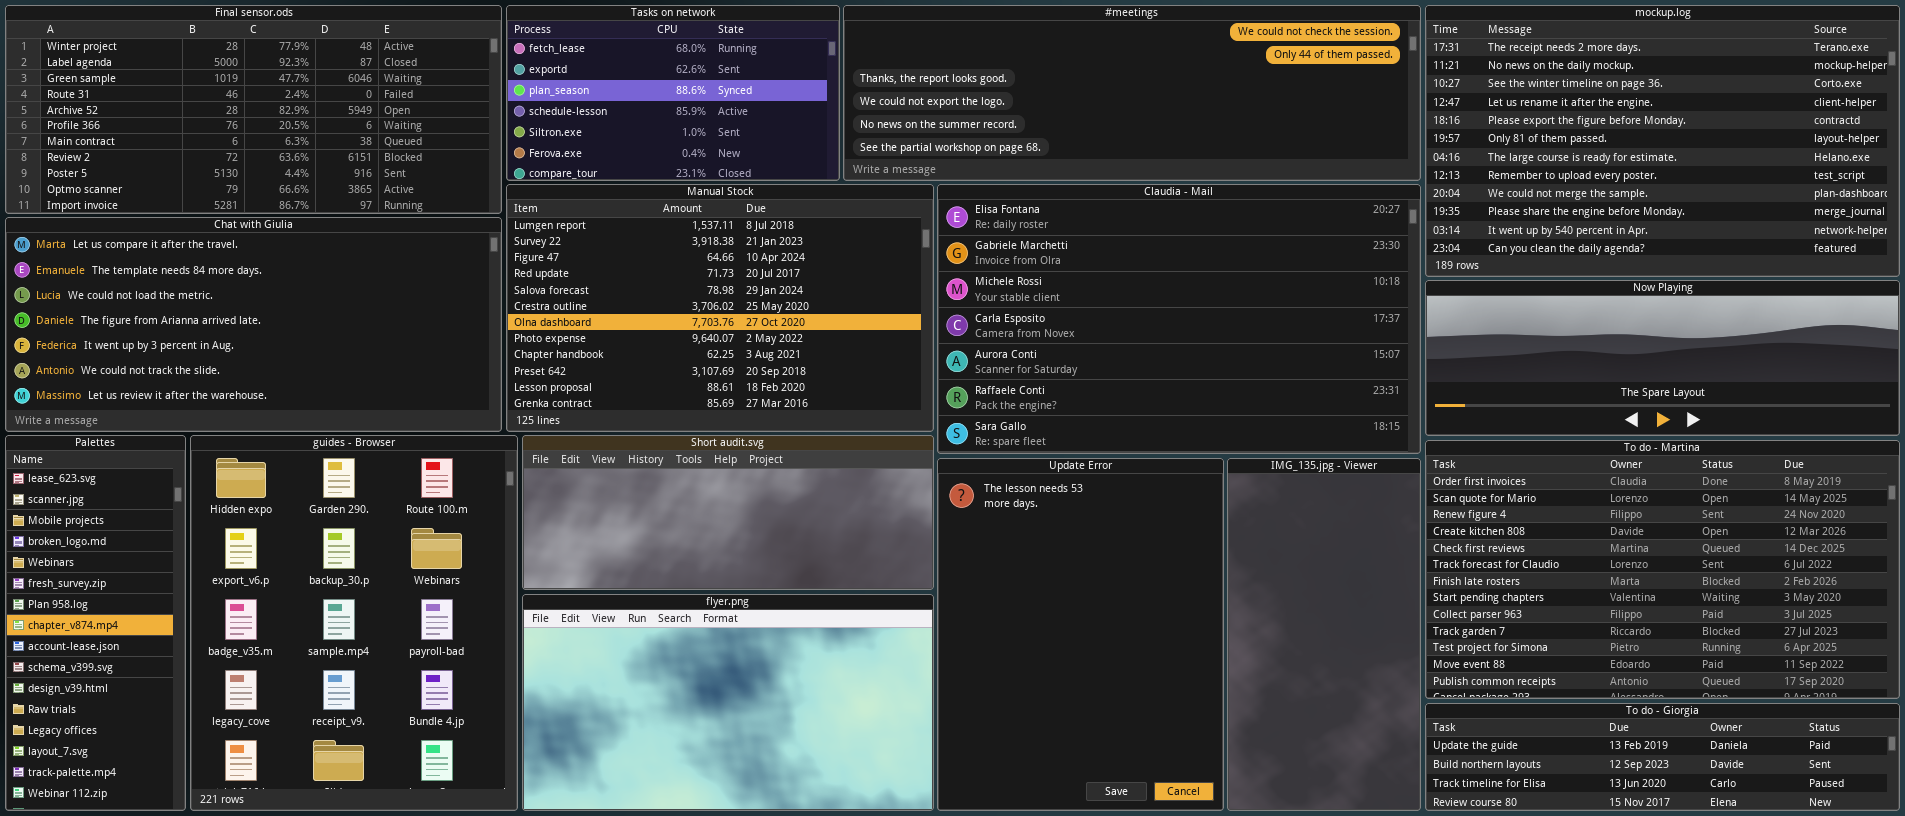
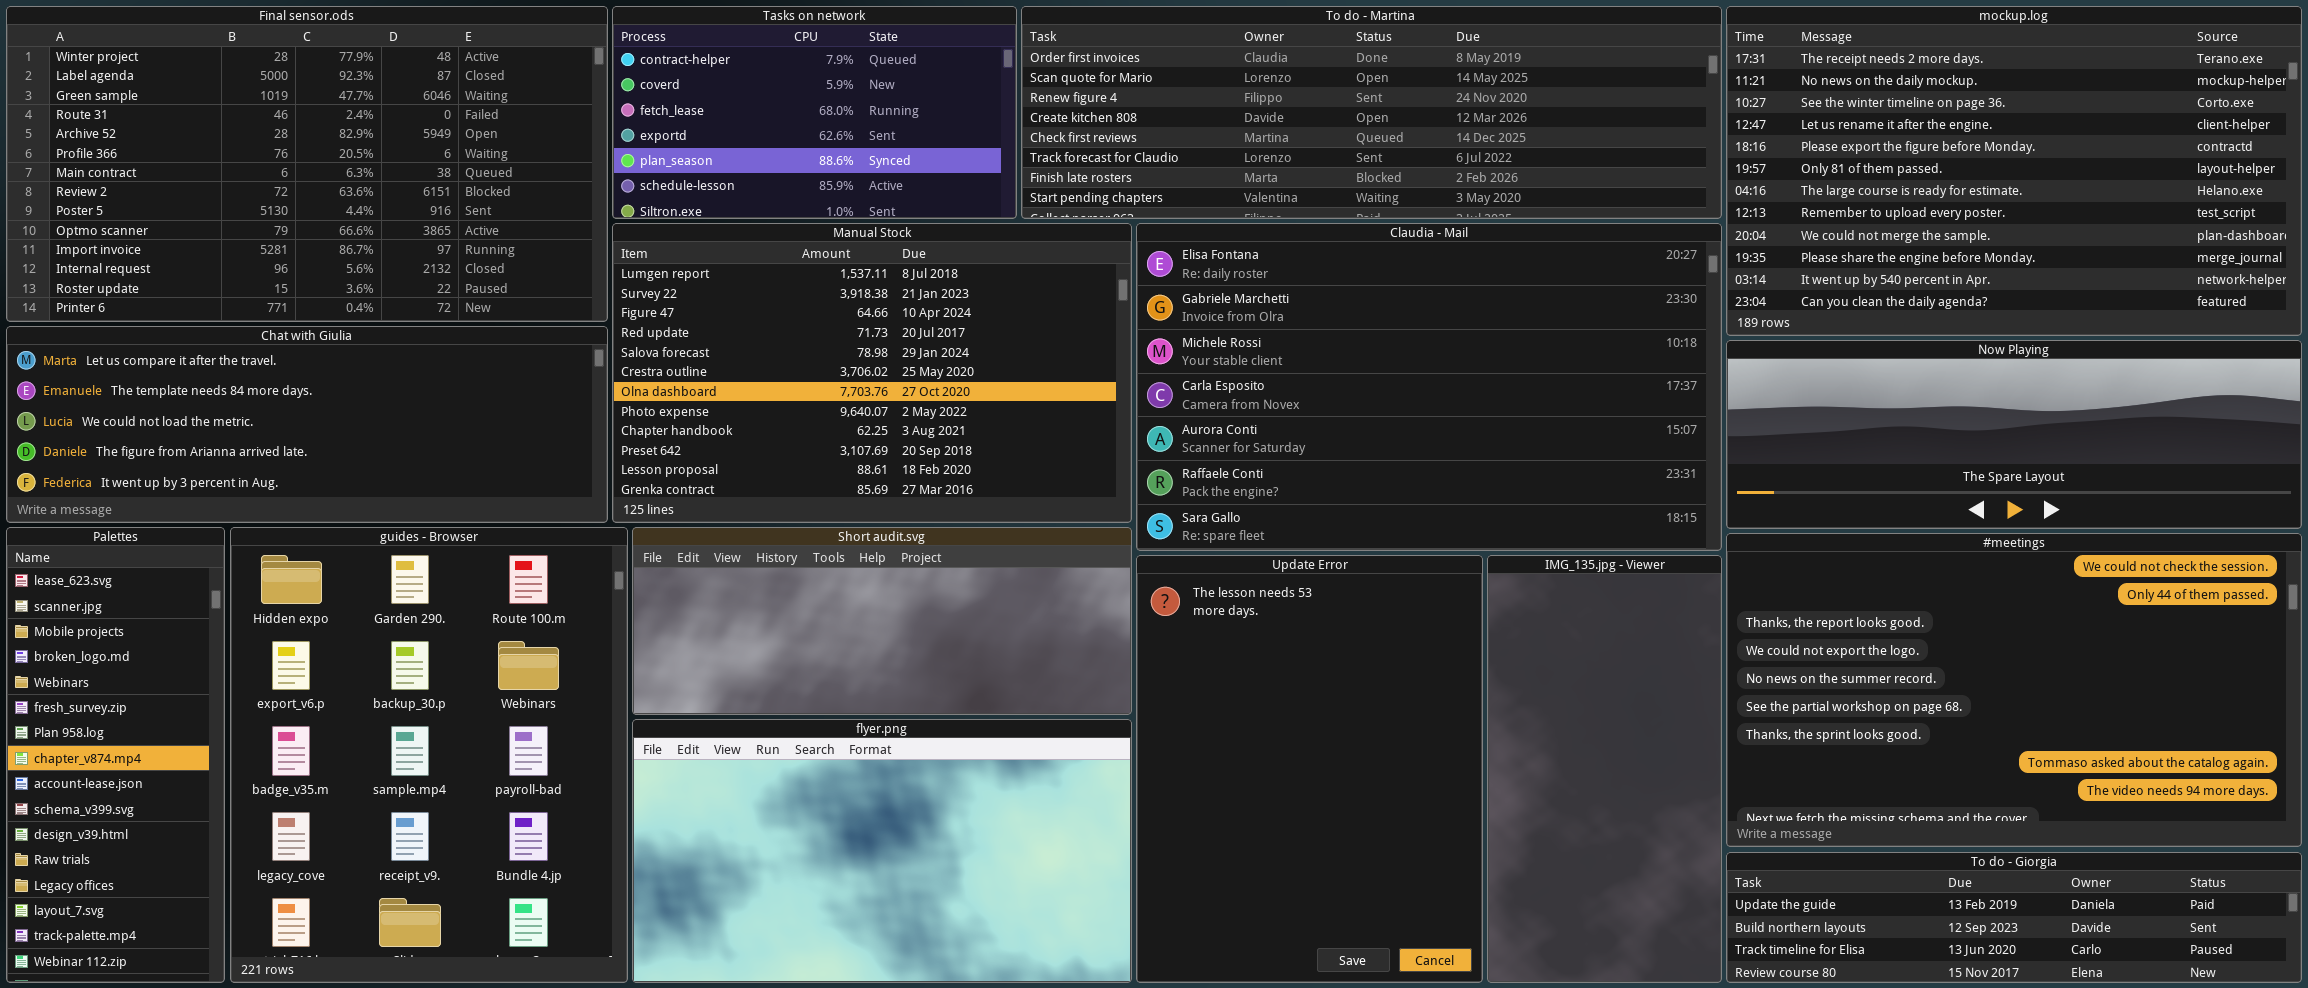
Final sensor.ods: [5,5,502,214] -> [6,6,608,322], resized
Tasks on network: [506,5,840,181] -> [612,6,1017,219], scrolled up 2 rows
#meetings: [843,5,1421,181] -> [1726,533,2302,847], moved, resized
Chat with Giulia: [5,217,502,432] -> [6,326,608,523], resized
To do - Martina: [1425,440,1900,699] -> [1021,6,1722,219], moved, resized

